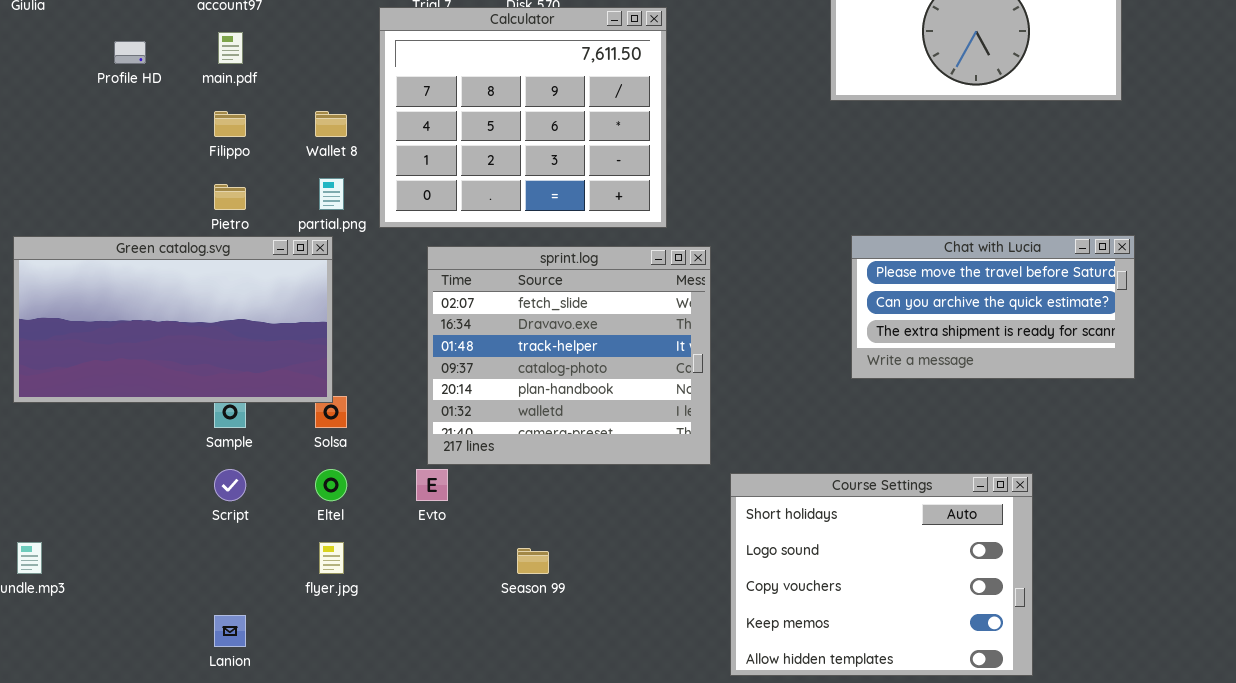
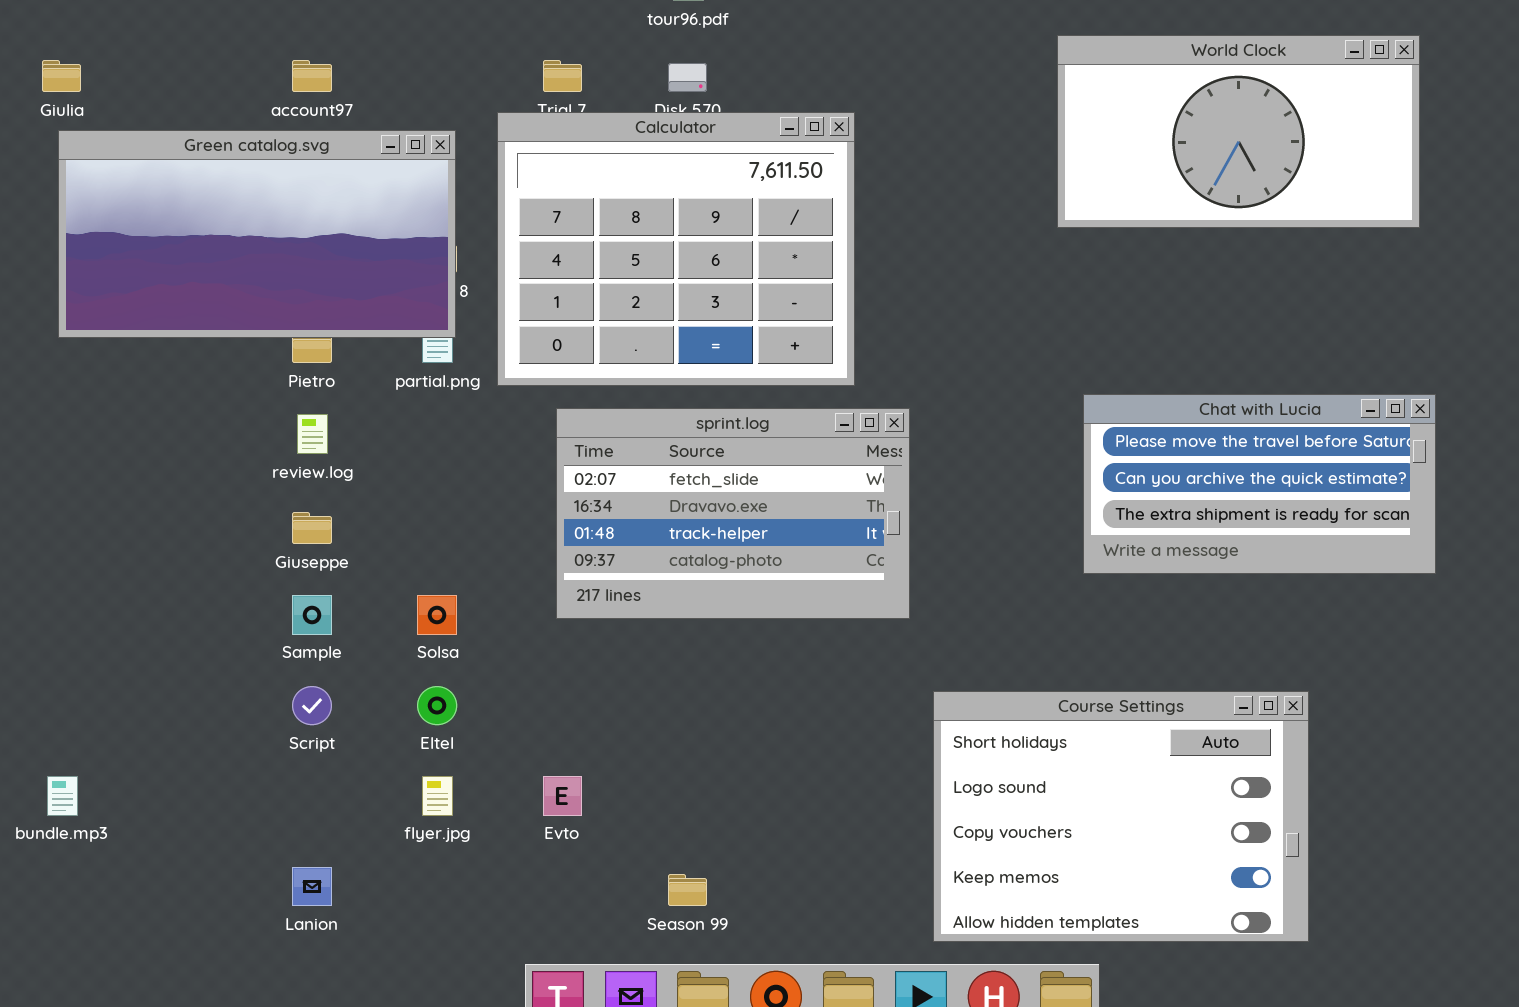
Green catalog.svg: [13,236,333,403] -> [58,130,456,338], moved
sprint.log: [427,246,711,465] -> [556,408,910,619], resized
Evto: [416,469,448,501] -> [543,776,582,816], moved
Season 99: [517,548,549,574] -> [668,874,707,906], moved

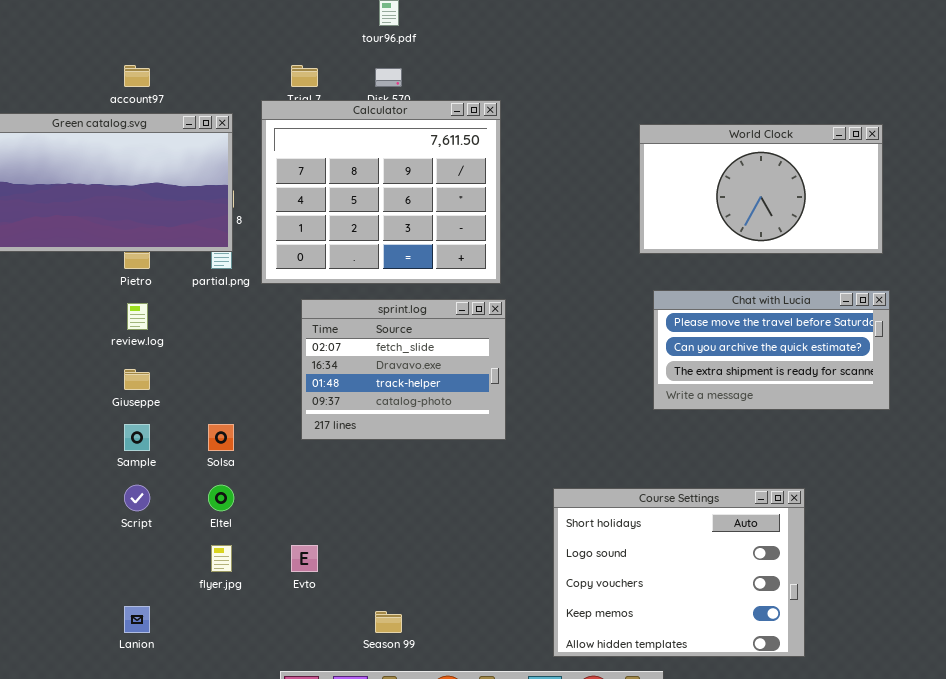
World Clock: [1057,35,1420,228] -> [639,124,883,254], moved
sprint.log: [556,408,910,619] -> [301,299,506,440], resized

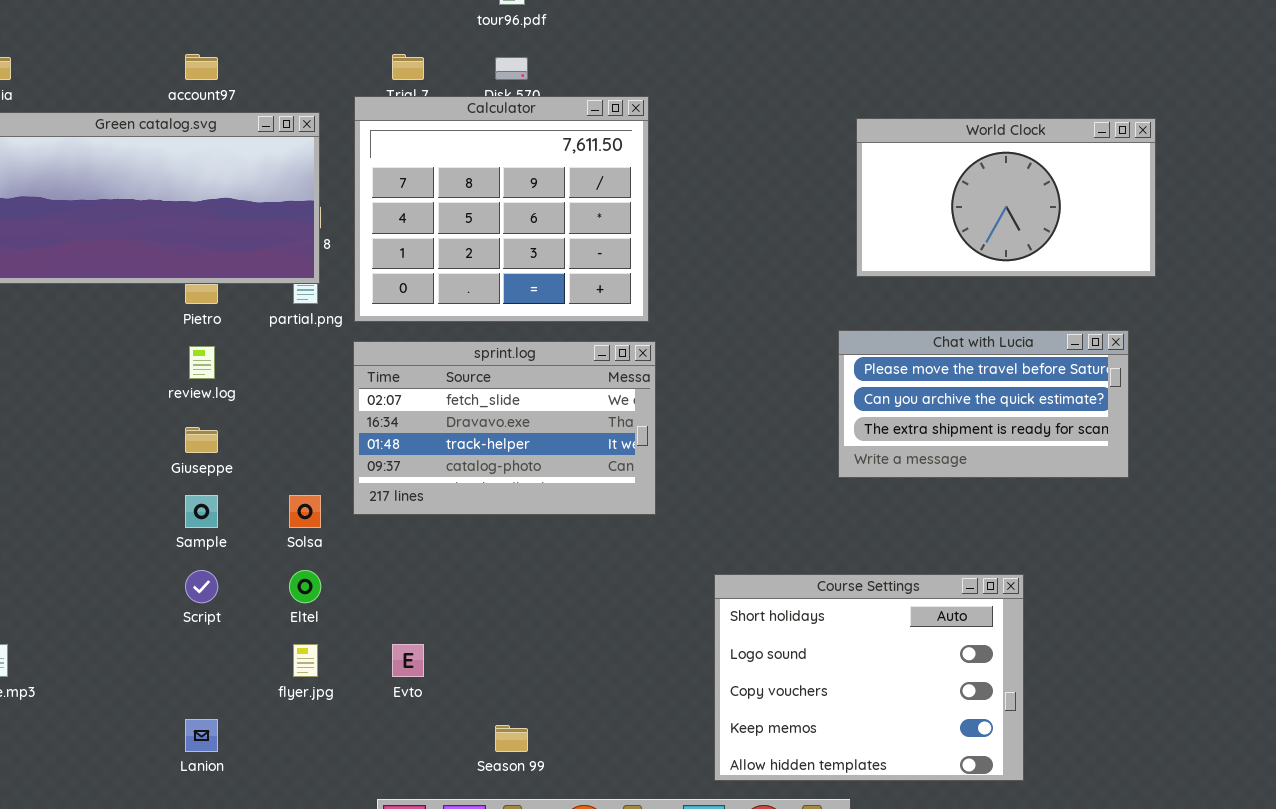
World Clock: [639,124,883,254] -> [856,118,1156,277], moved
sprint.log: [301,299,506,440] -> [353,341,656,515], resized

